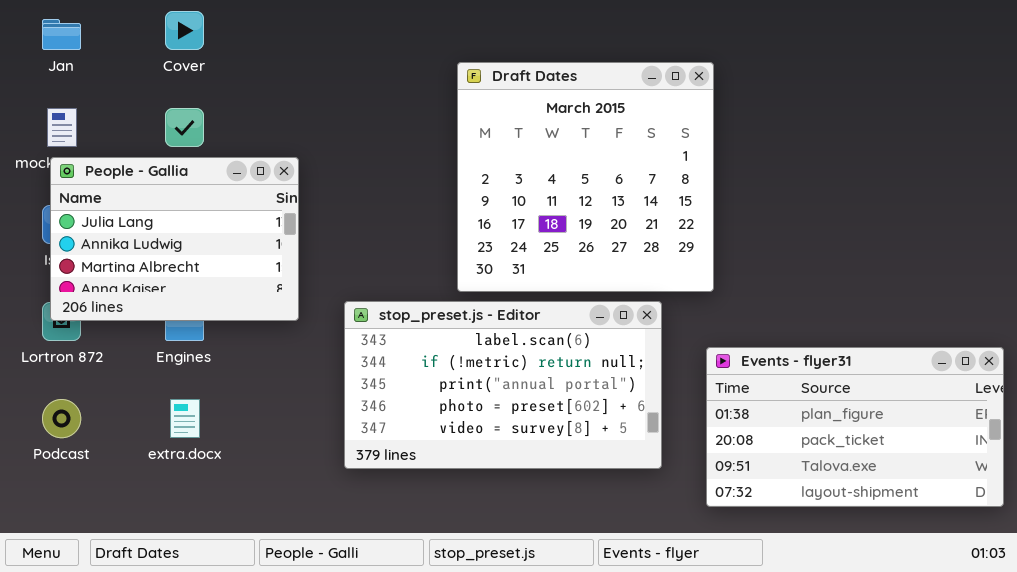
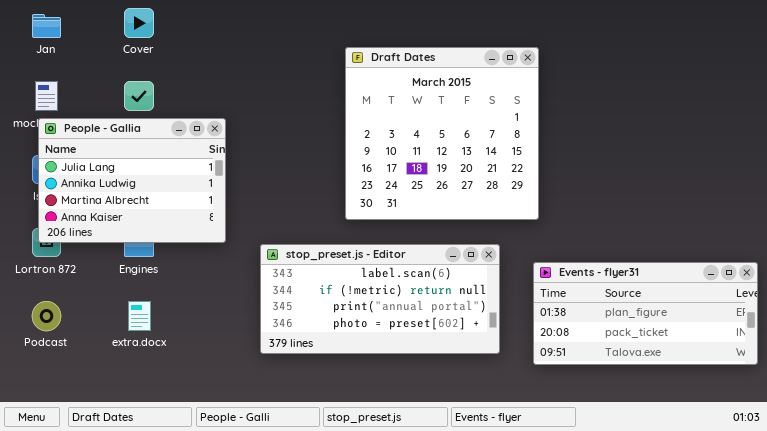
stop_preset.js - Editor: [344,301,662,469] -> [260,244,500,354], resized
Events - flyer31: [706,347,1004,507] -> [533,262,758,365], resized

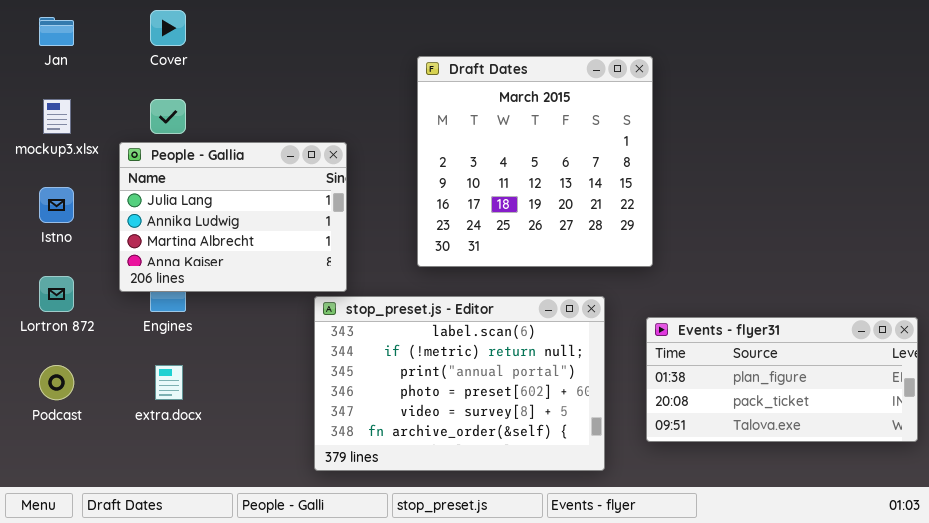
People - Gallia: [38,118,226,243] -> [119,142,347,292], moved
stop_preset.js - Editor: [260,244,500,354] -> [314,296,605,471], resized

